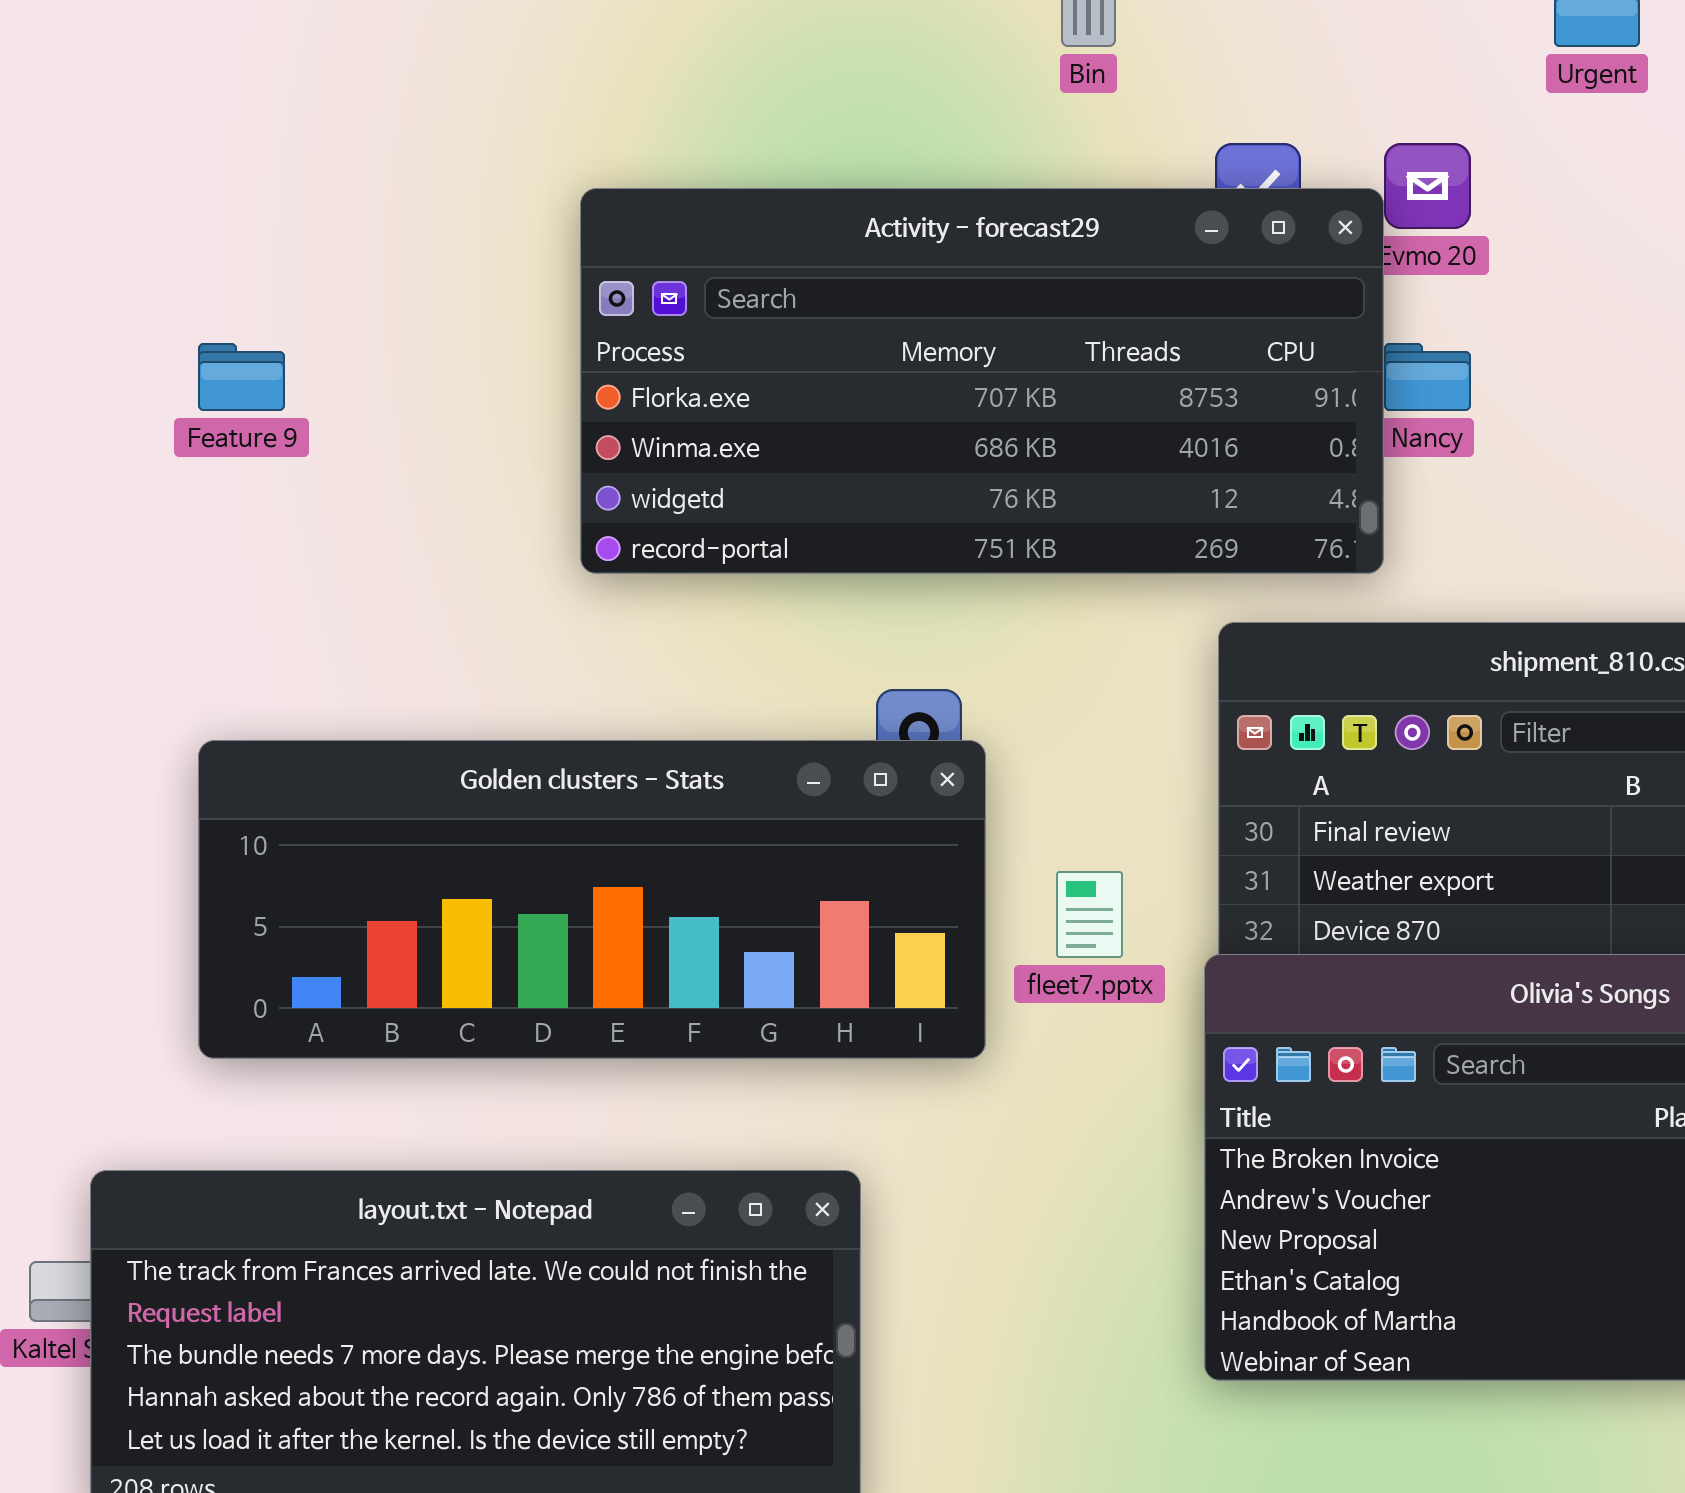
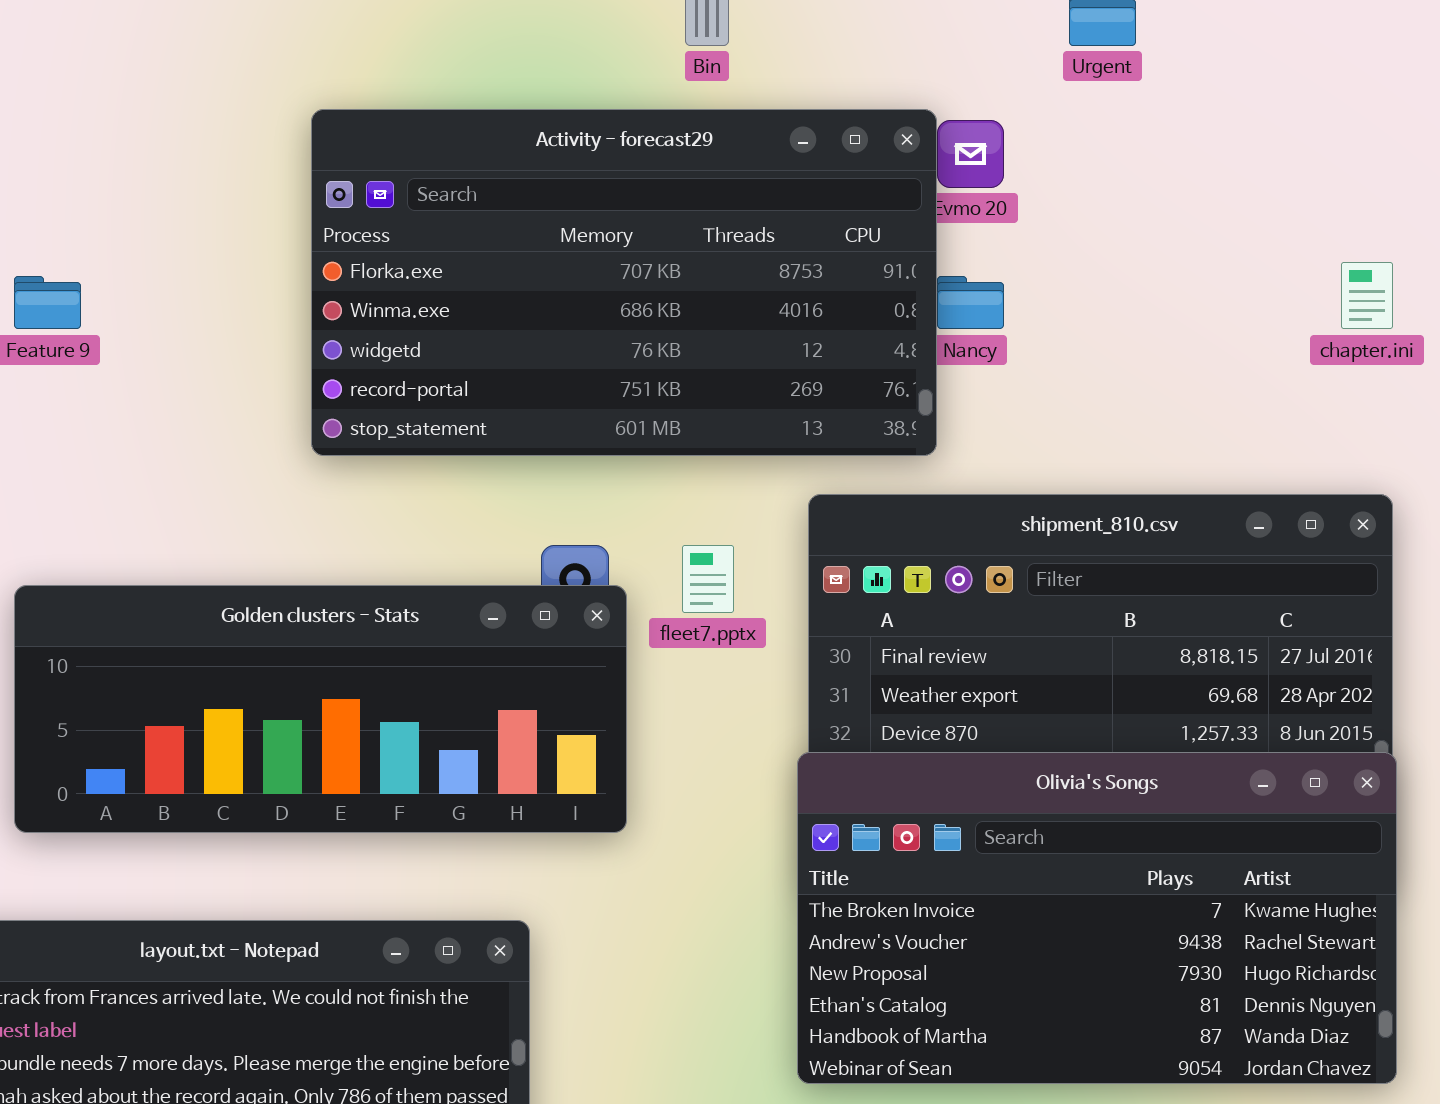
Activity - forecast29: [580,188,1384,574] -> [311,109,937,456], resized
fleet7.pptx: [1056,871,1123,958] -> [682,545,734,613], moved

